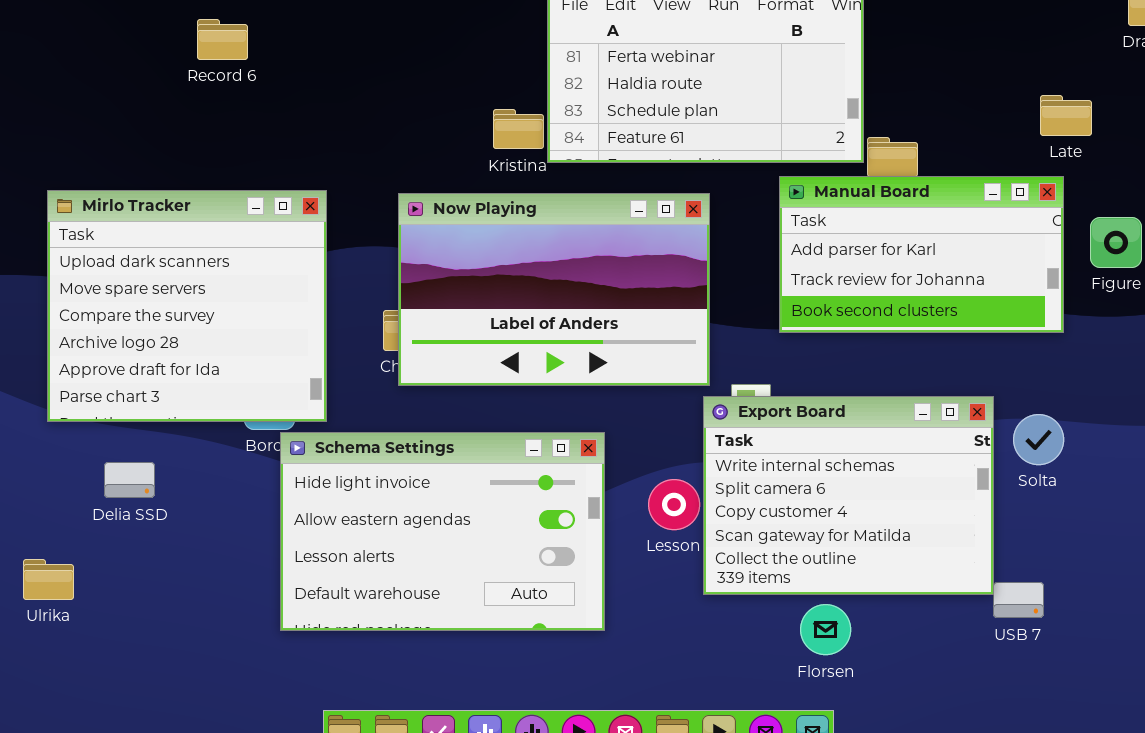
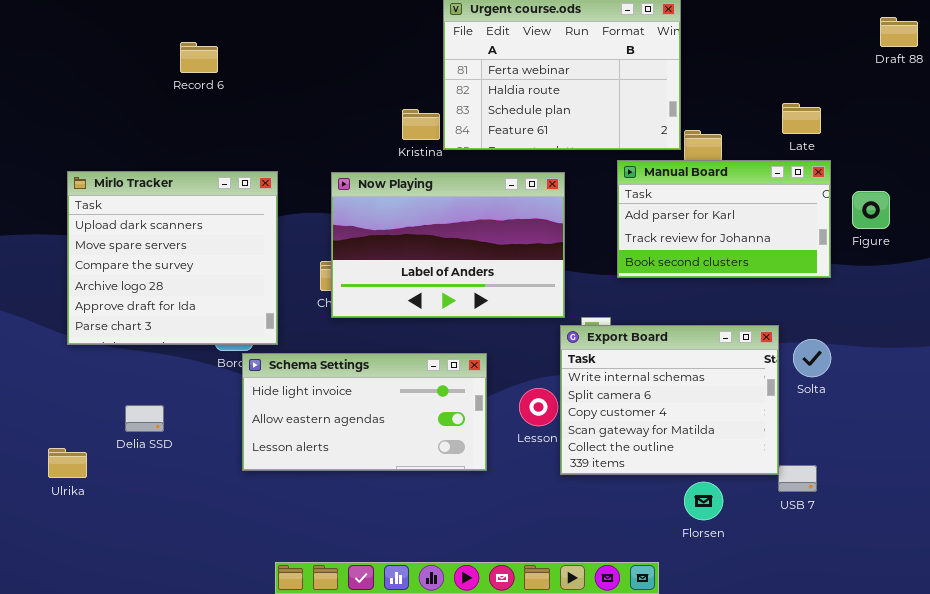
Late: [1040,95,1092,136] -> [782,103,821,134], moved
Schema Settings: [280,432,605,631] -> [242,353,487,471], resized
Delia SSD: [104,462,155,498] -> [125,405,164,432], moved
Florsen: [800,604,851,655] -> [684,482,723,520], moved

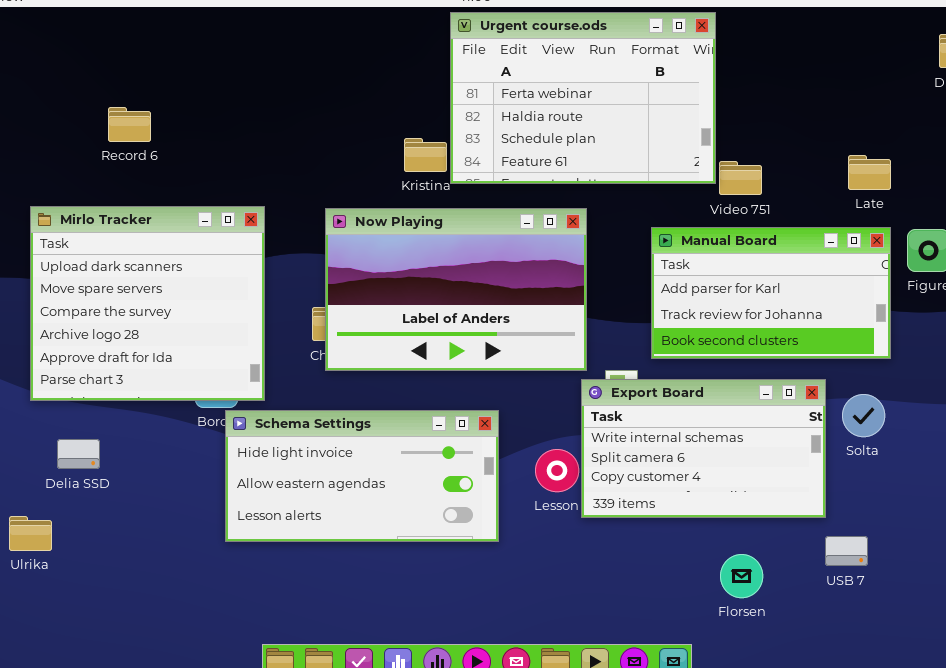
Record 6: [180,42,218,73] -> [108,107,151,142], moved
Late: [782,103,821,134] -> [848,155,891,190], moved
Manual Board: [617,160,831,278] -> [651,227,891,359], moved
Export Board: [560,325,779,475] -> [581,379,826,518], resized
Delia SSD: [125,405,164,432] -> [57,439,100,469], moved

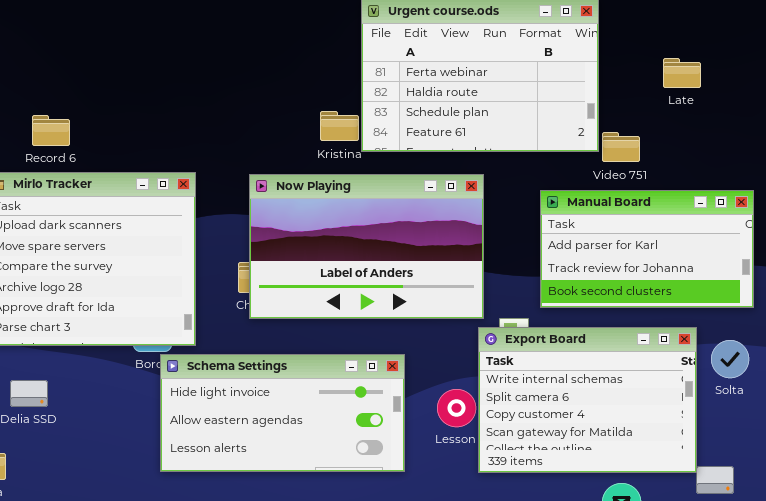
Record 6: [108,107,151,142] -> [32,115,70,146], moved
Late: [848,155,891,190] -> [663,58,701,88], moved
Export Board: [581,379,826,518] -> [478,327,697,473], resized

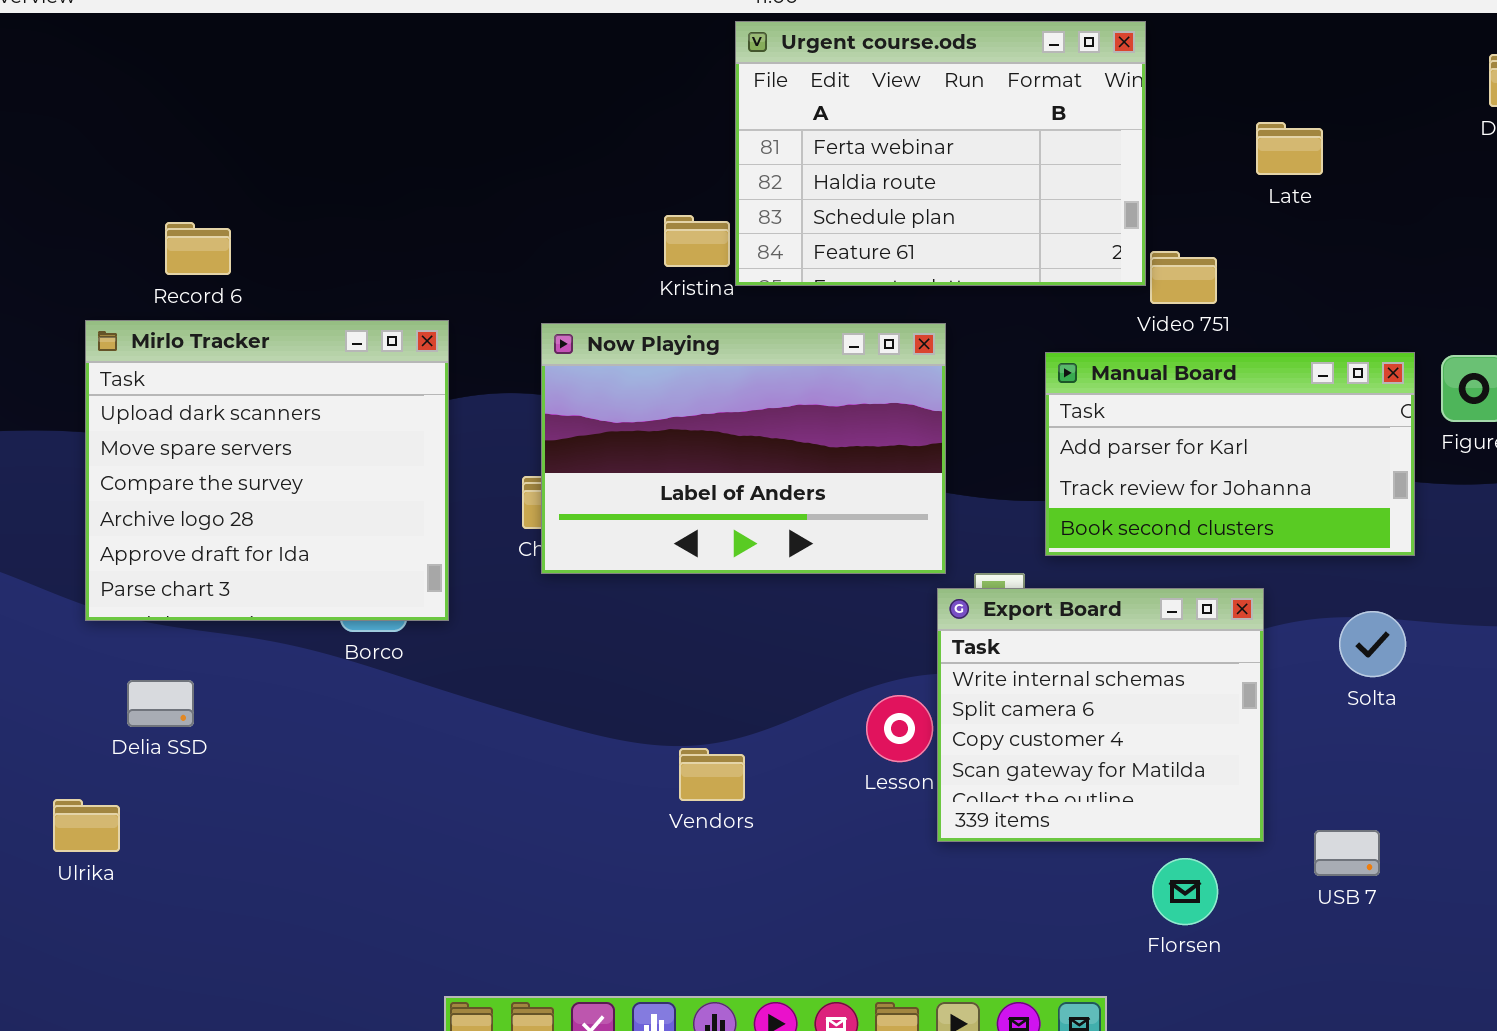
Export Board: [478,327,697,473] -> [937,588,1264,842], resized
Schema Settings: [160,354,405,472] -> none, closed

